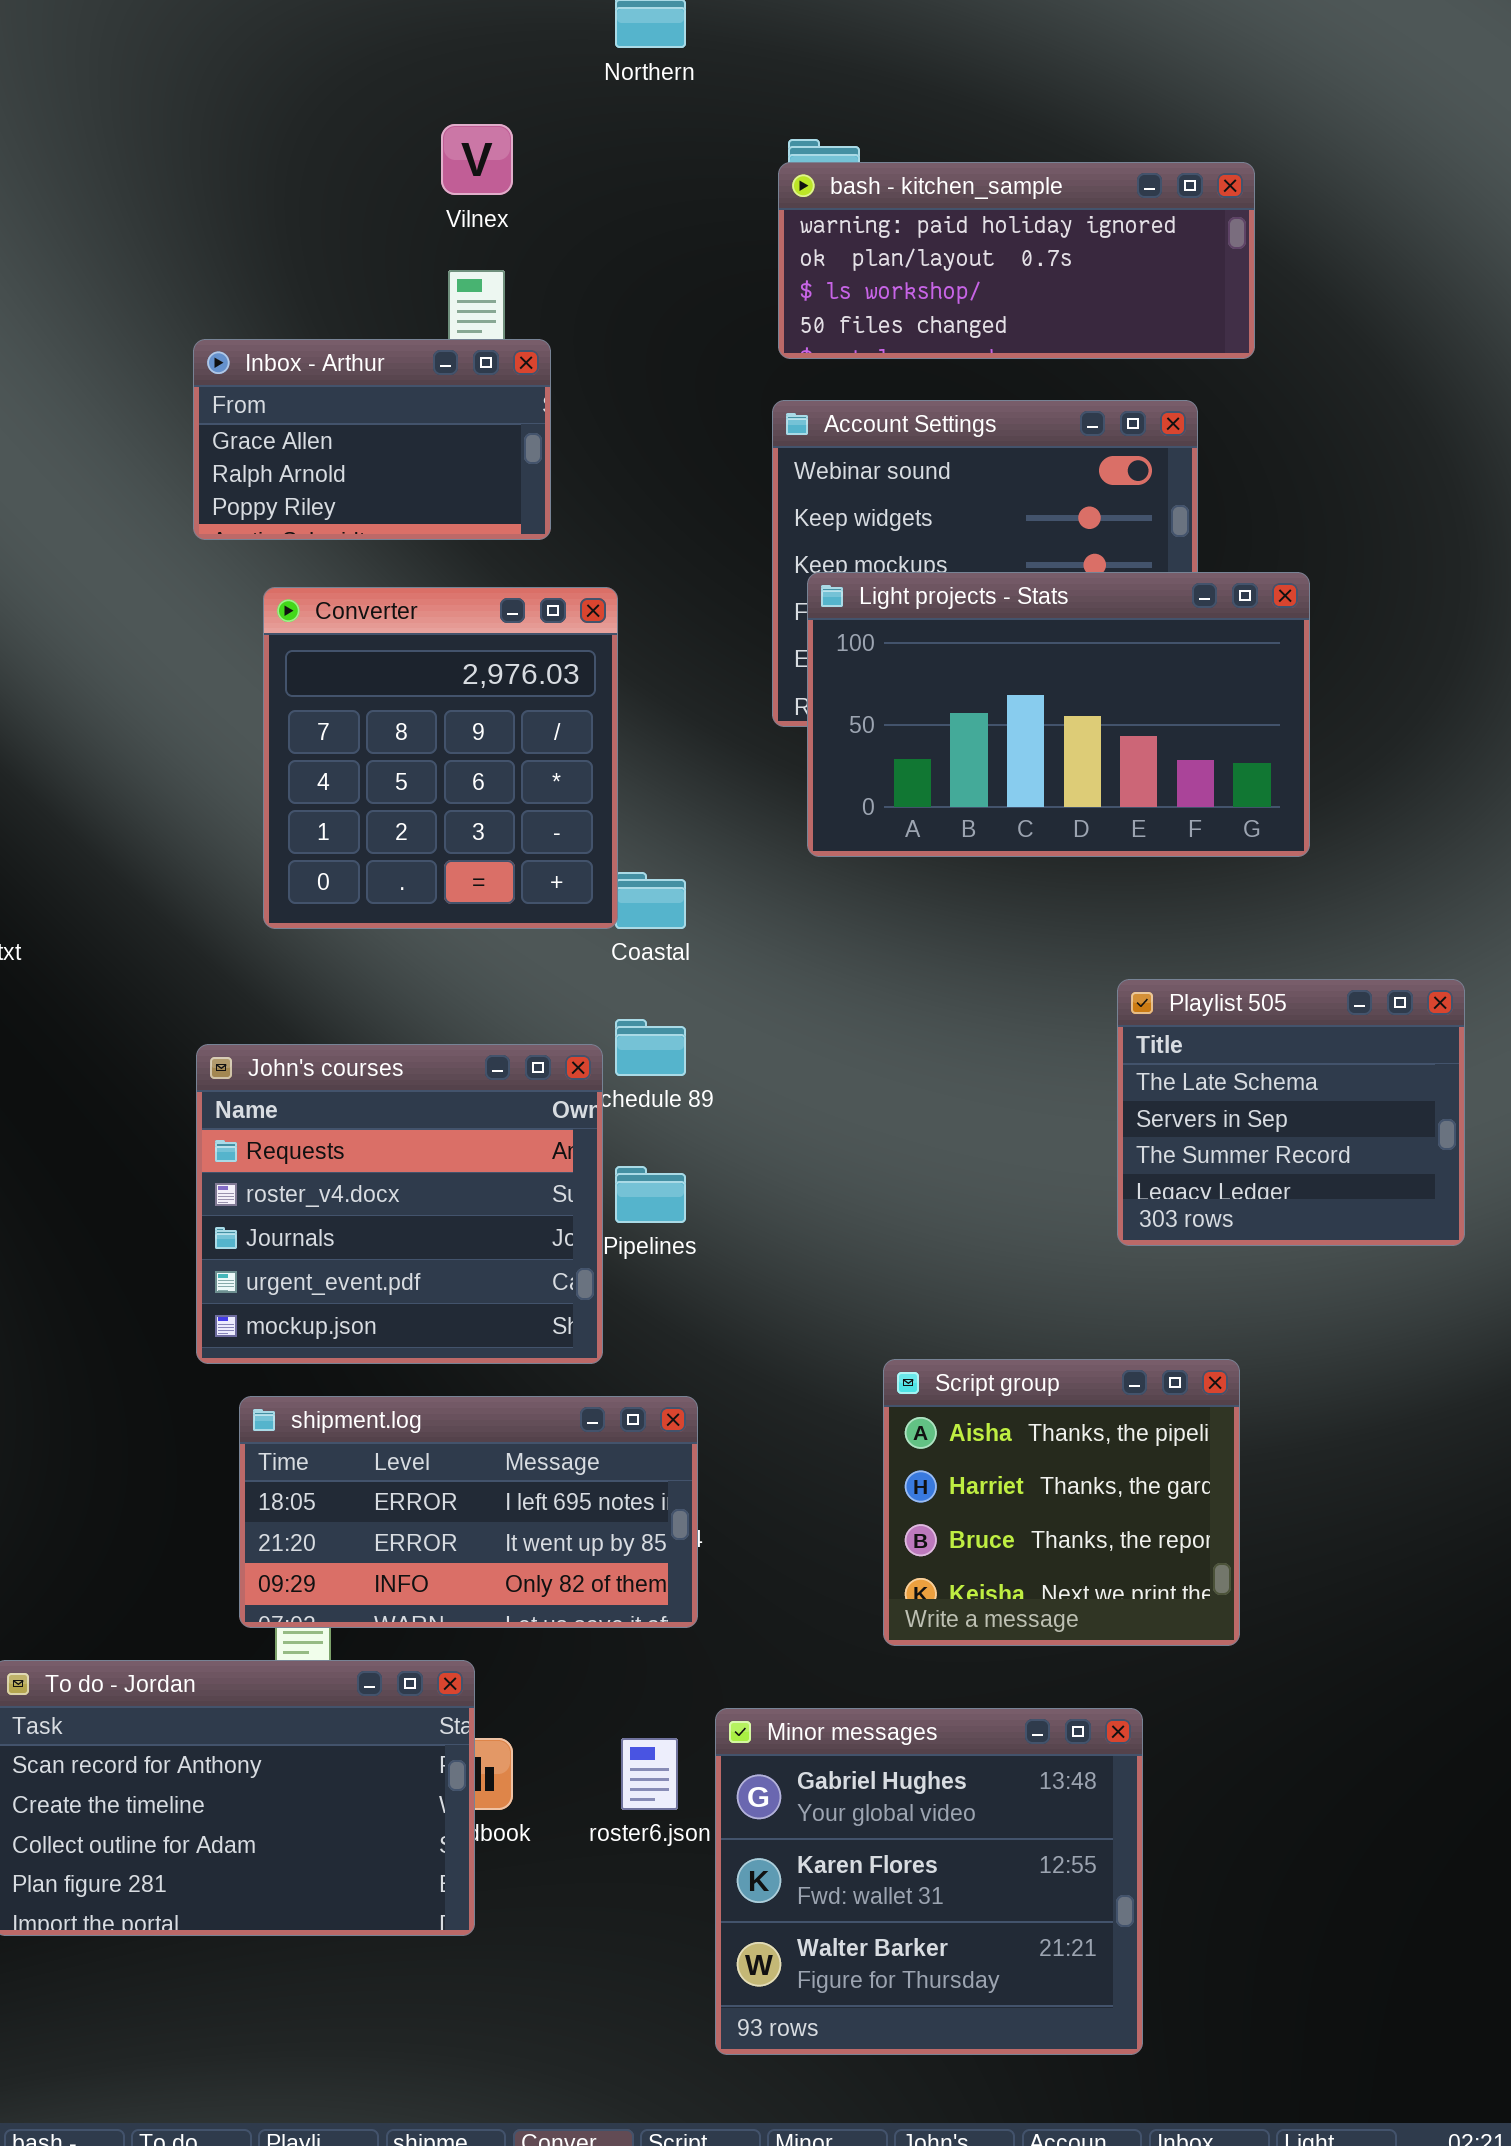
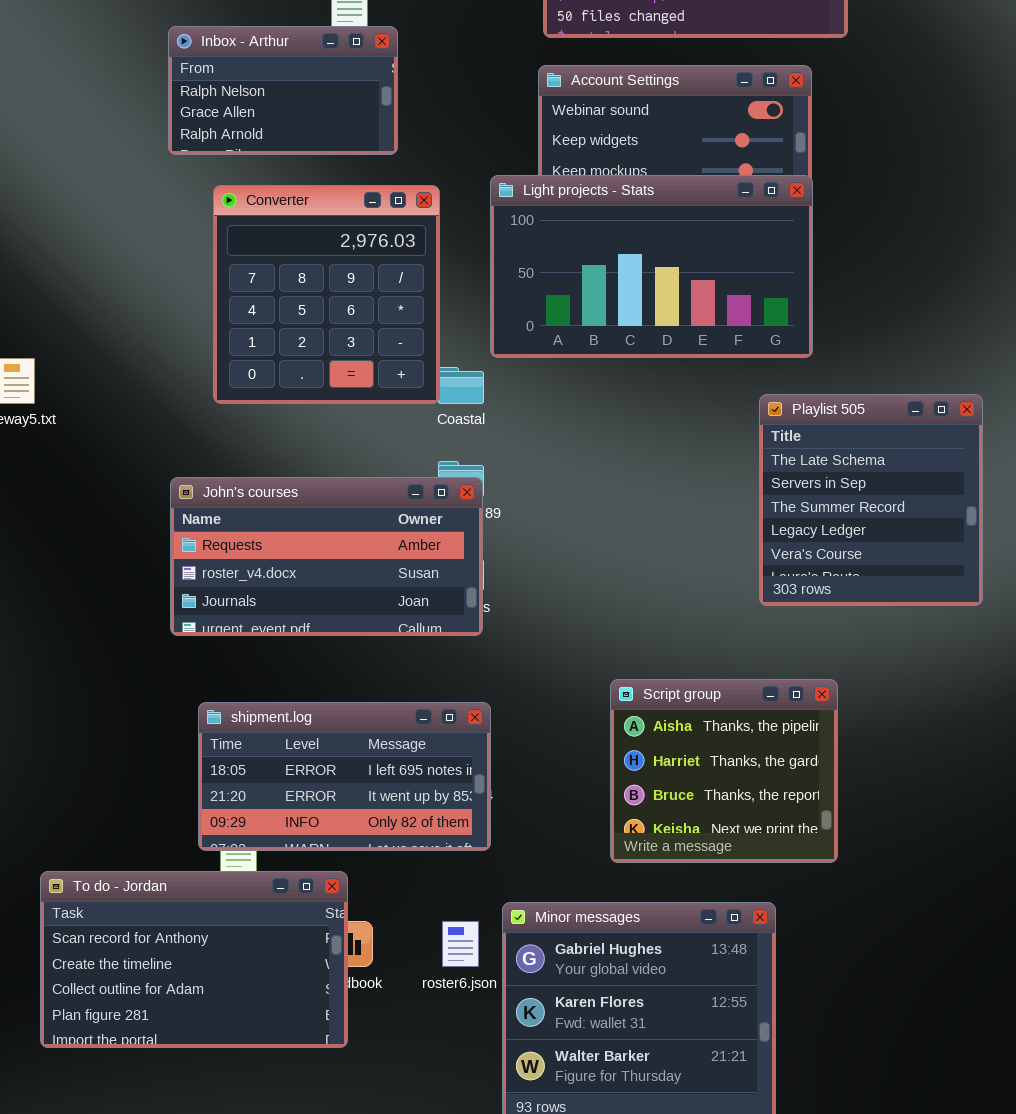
Inbox - Arthur: [193,339,551,540] -> [168,26,398,155], scrolled up 1 row
Light projects - Stats: [807,572,1310,857] -> [490,175,813,358], moved
Playlist 505: [1117,979,1465,1246] -> [759,394,983,606], resized
John's courses: [196,1044,603,1364] -> [170,477,483,636], resized

